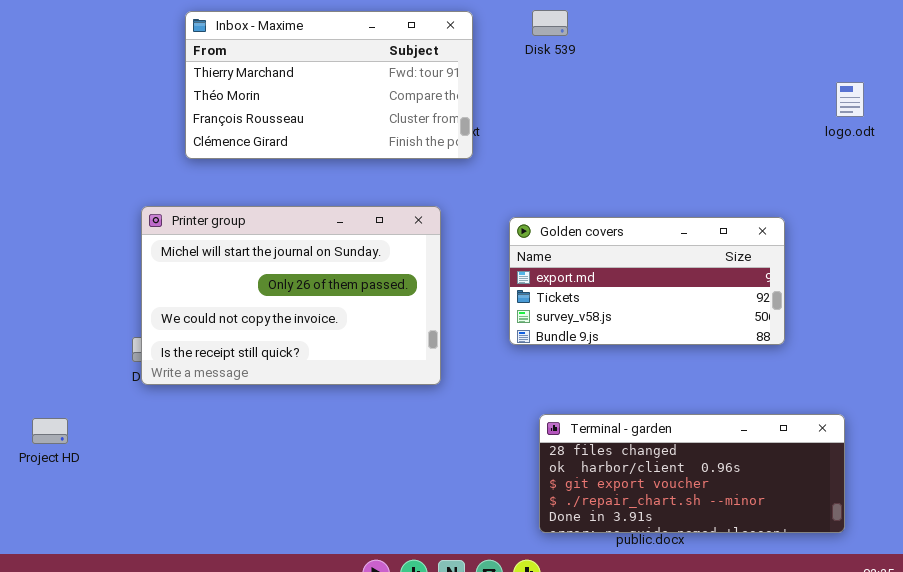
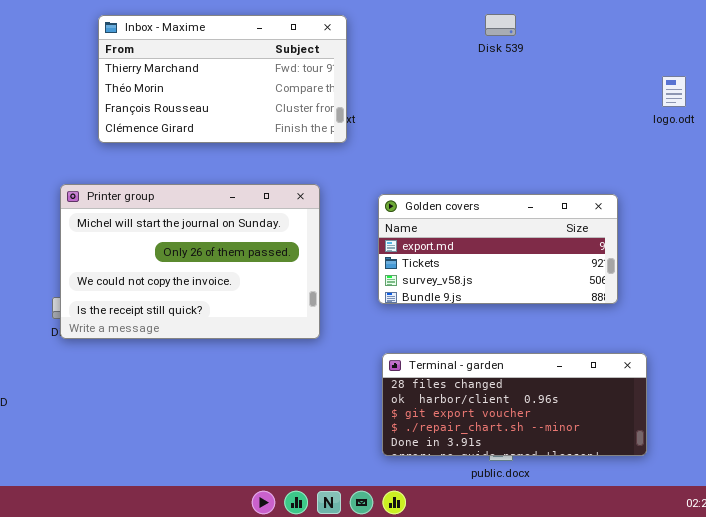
Disk 539: [532,10,568,36] -> [485,14,516,36], moved
Terminal - garden: [539,414,845,533] -> [382,353,647,456], moved

